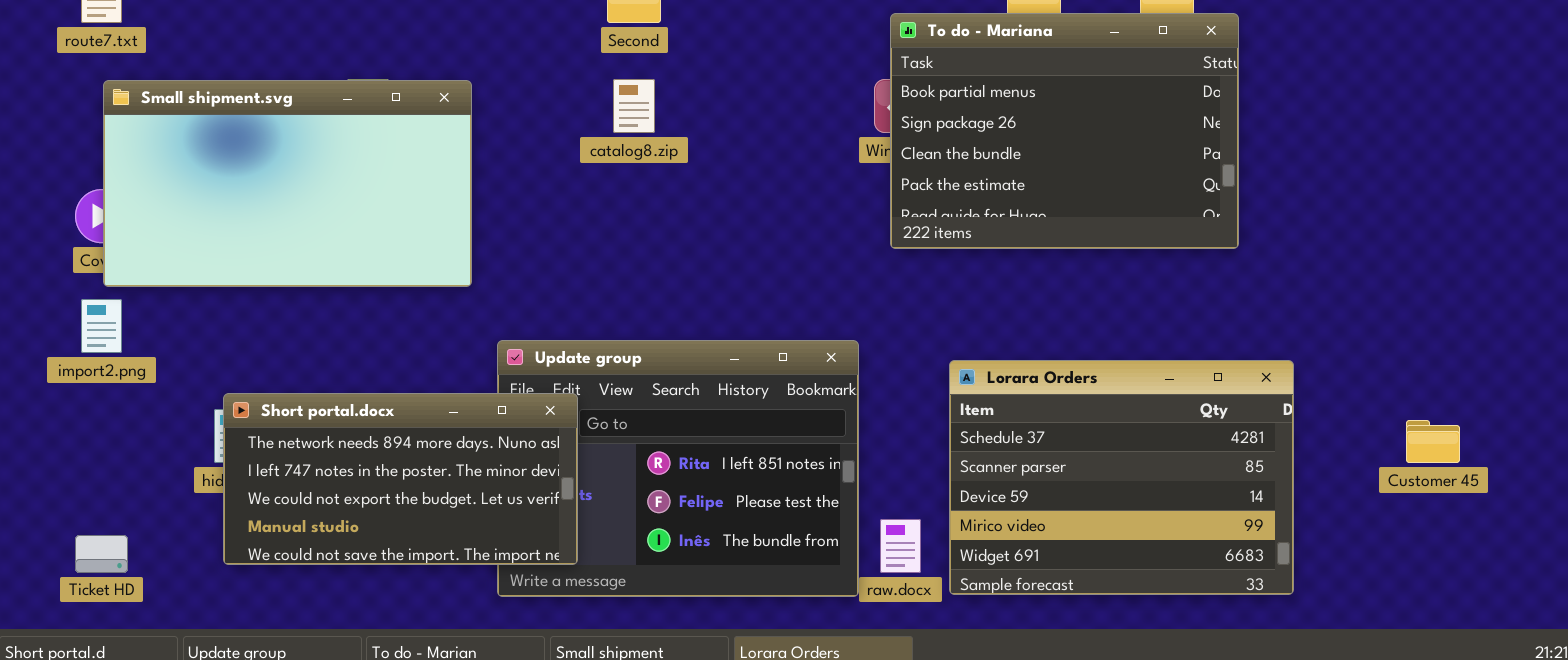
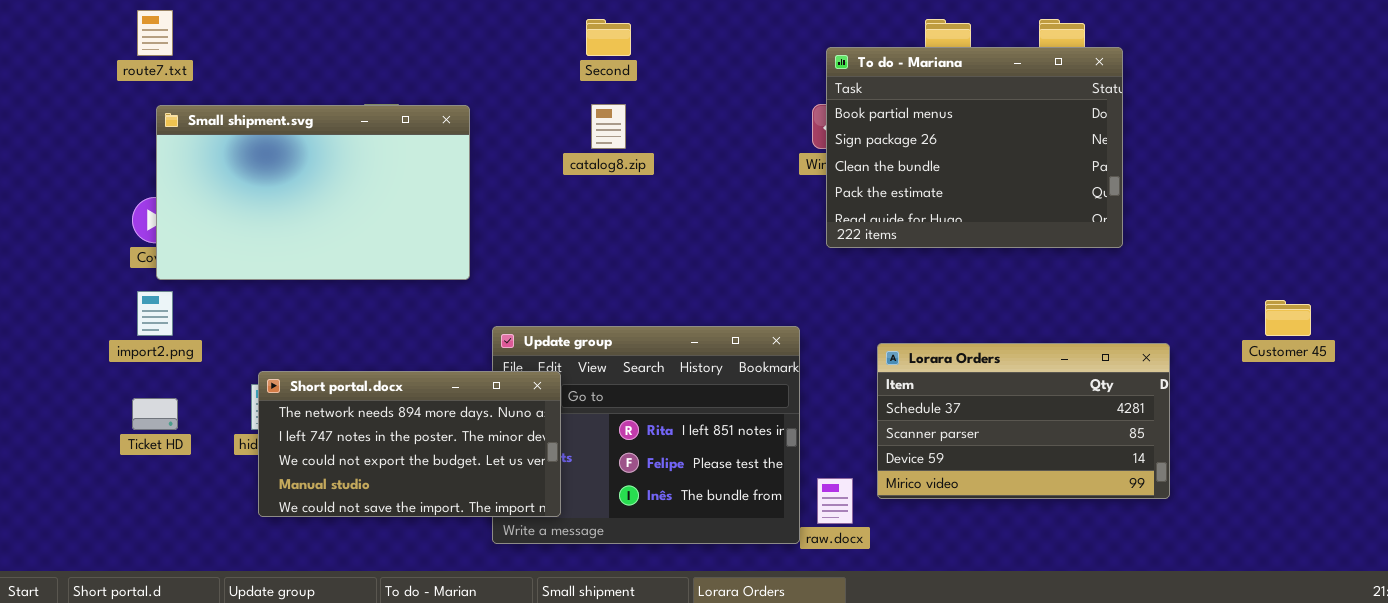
Lorara Orders: [949,360,1294,595] -> [877,343,1170,499], resized
Customer 45: [1406,420,1460,463] -> [1265,300,1311,336], moved
Ticket HD: [75,535,128,573] -> [132,398,178,430], moved

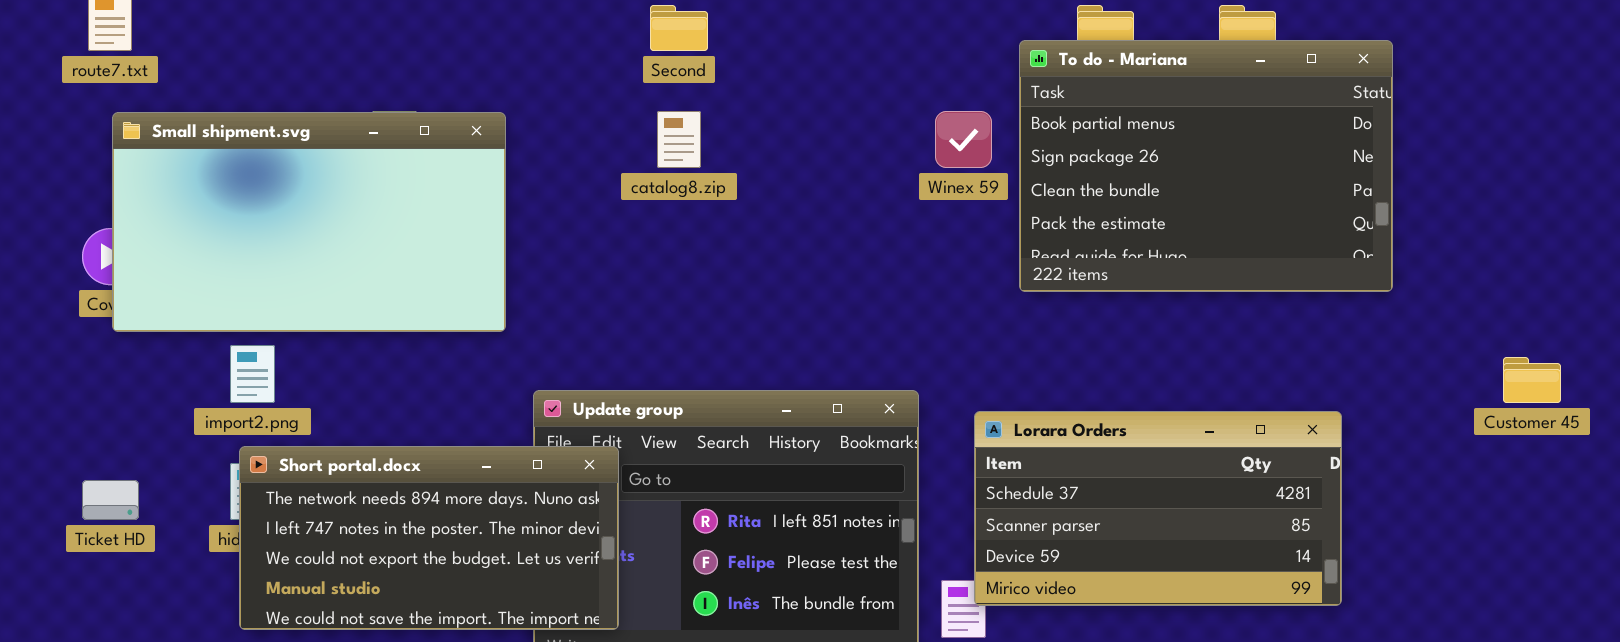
To do - Mariana: [826,47,1123,248] -> [1019,40,1393,292], moved
import2.png: [137,291,173,336] -> [230,345,275,403], moved
Lorara Orders: [877,343,1170,499] -> [974,411,1342,606], moved

